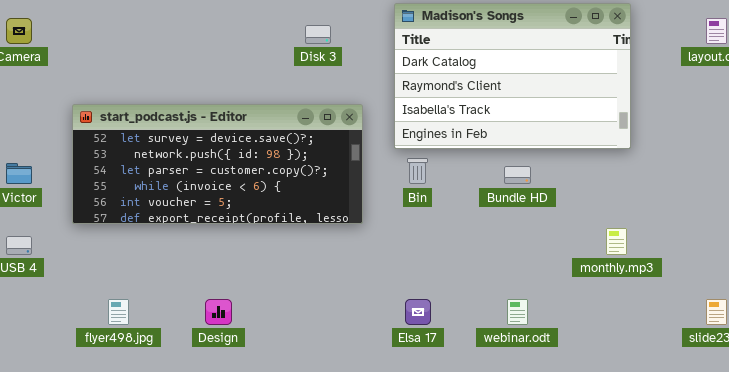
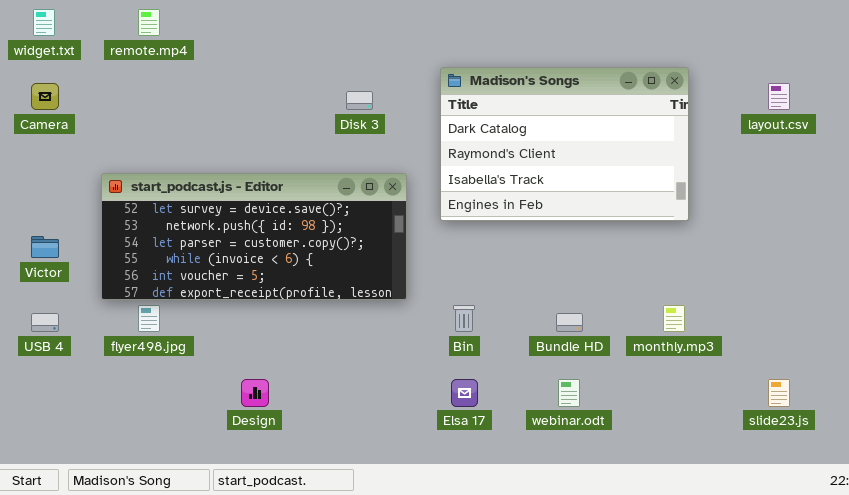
Bin: [407,158,428,184] -> [453,305,475,332], moved
Bundle HD: [504,166,531,184] -> [556,313,583,332], moved
flyer498.jpg: [108,299,129,325] -> [138,305,160,332], moved

